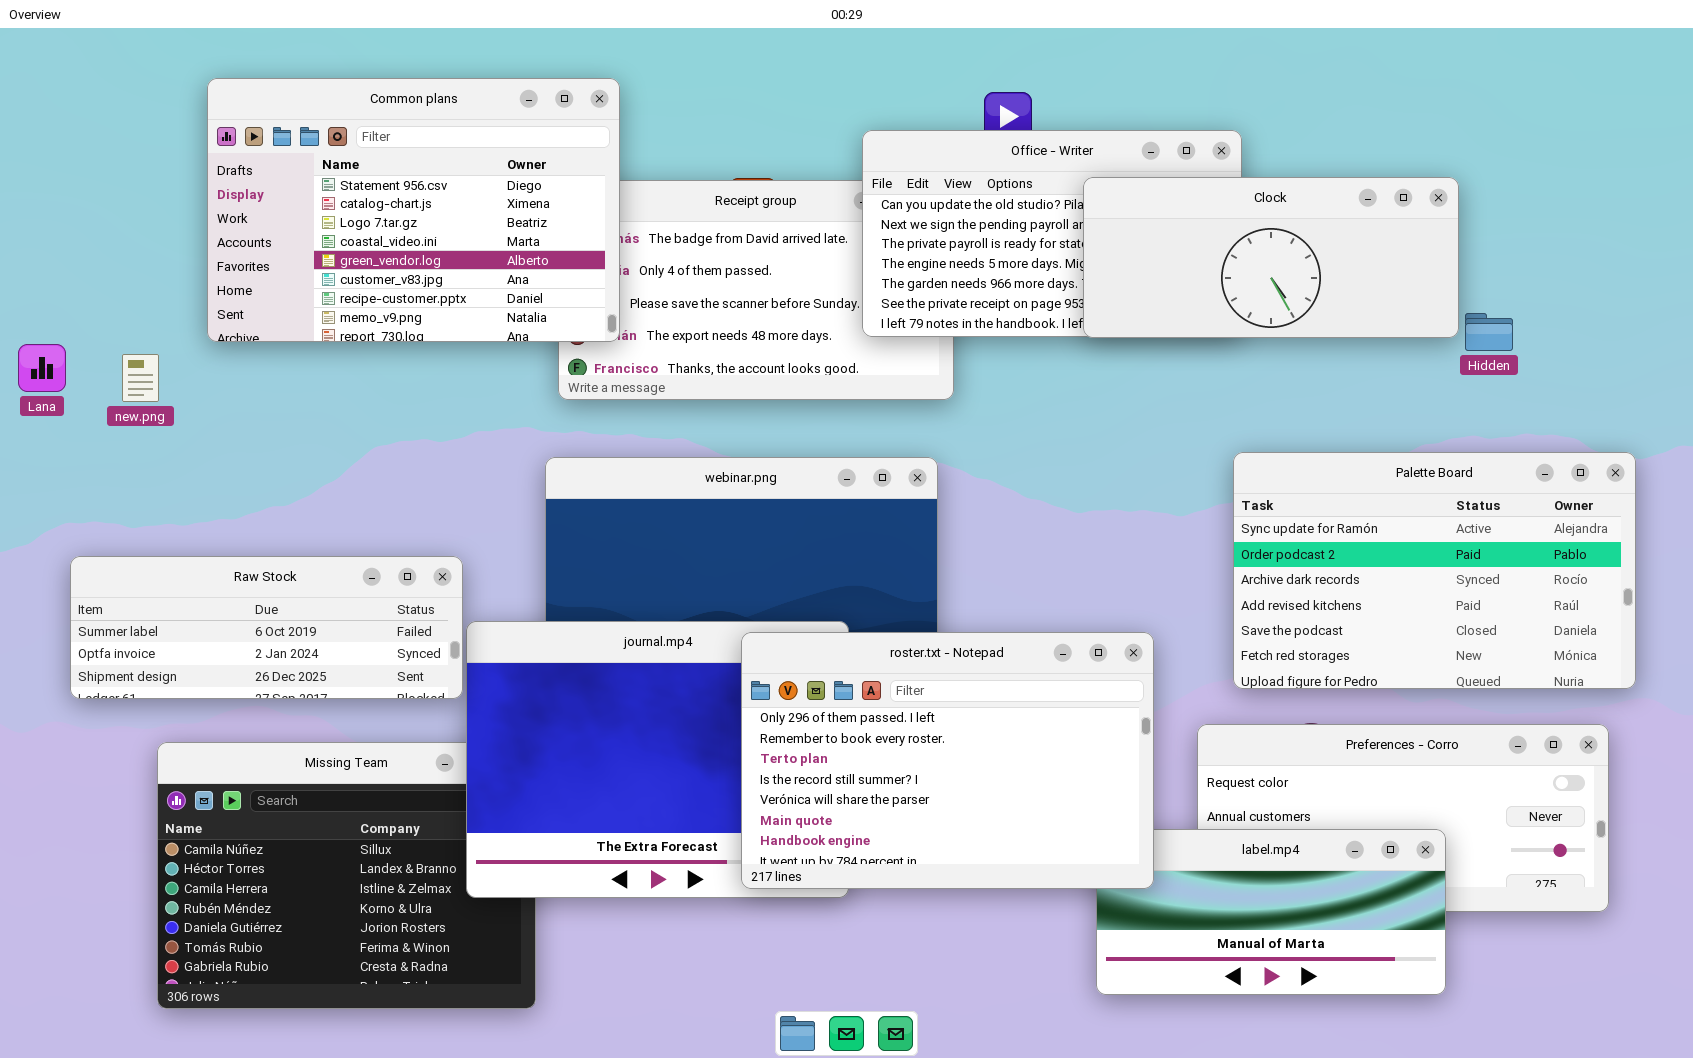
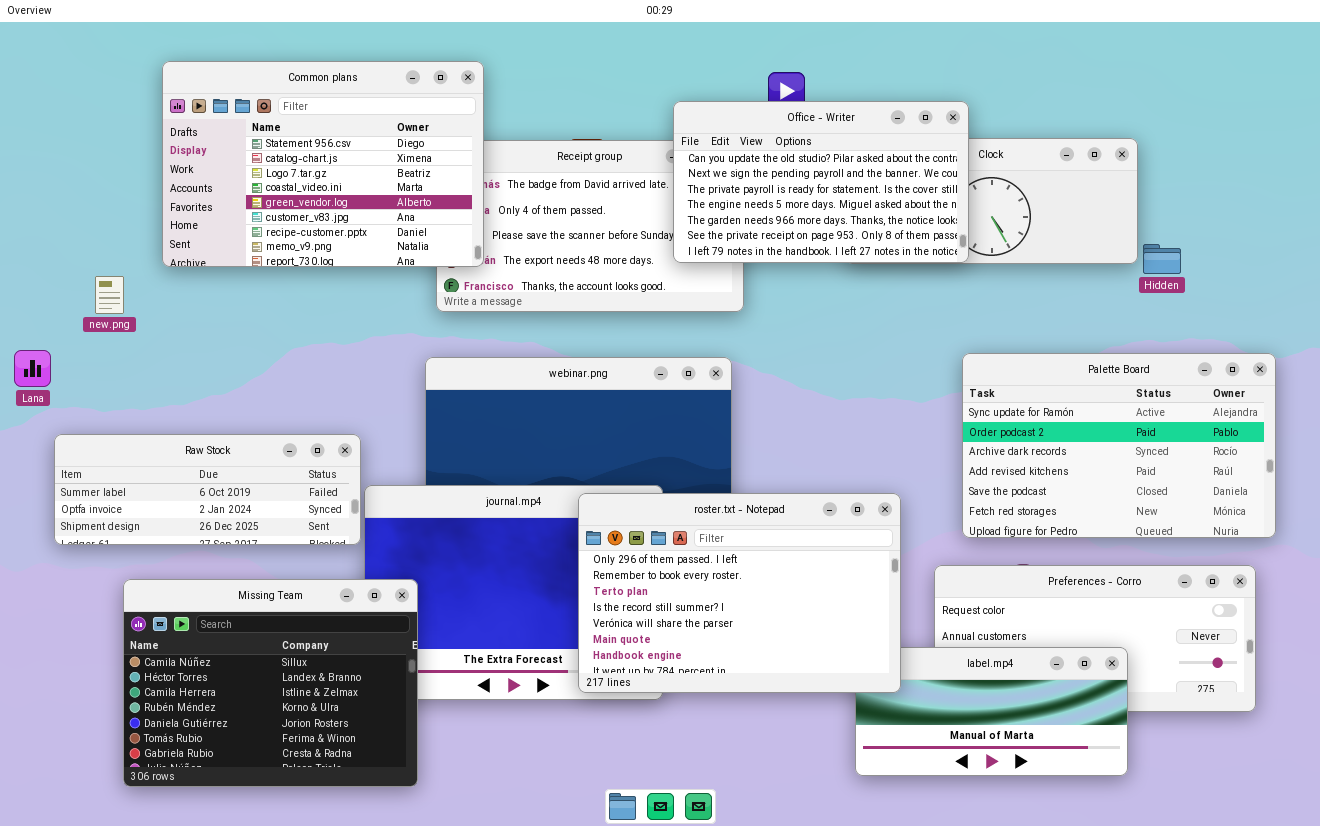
Office - Writer: [862,130,1242,337] -> [673,101,969,263], raised
Lana: [18,344,66,392] -> [14,350,51,387], moved
Missing Team: [157,742,536,1009] -> [123,579,418,787], raised

